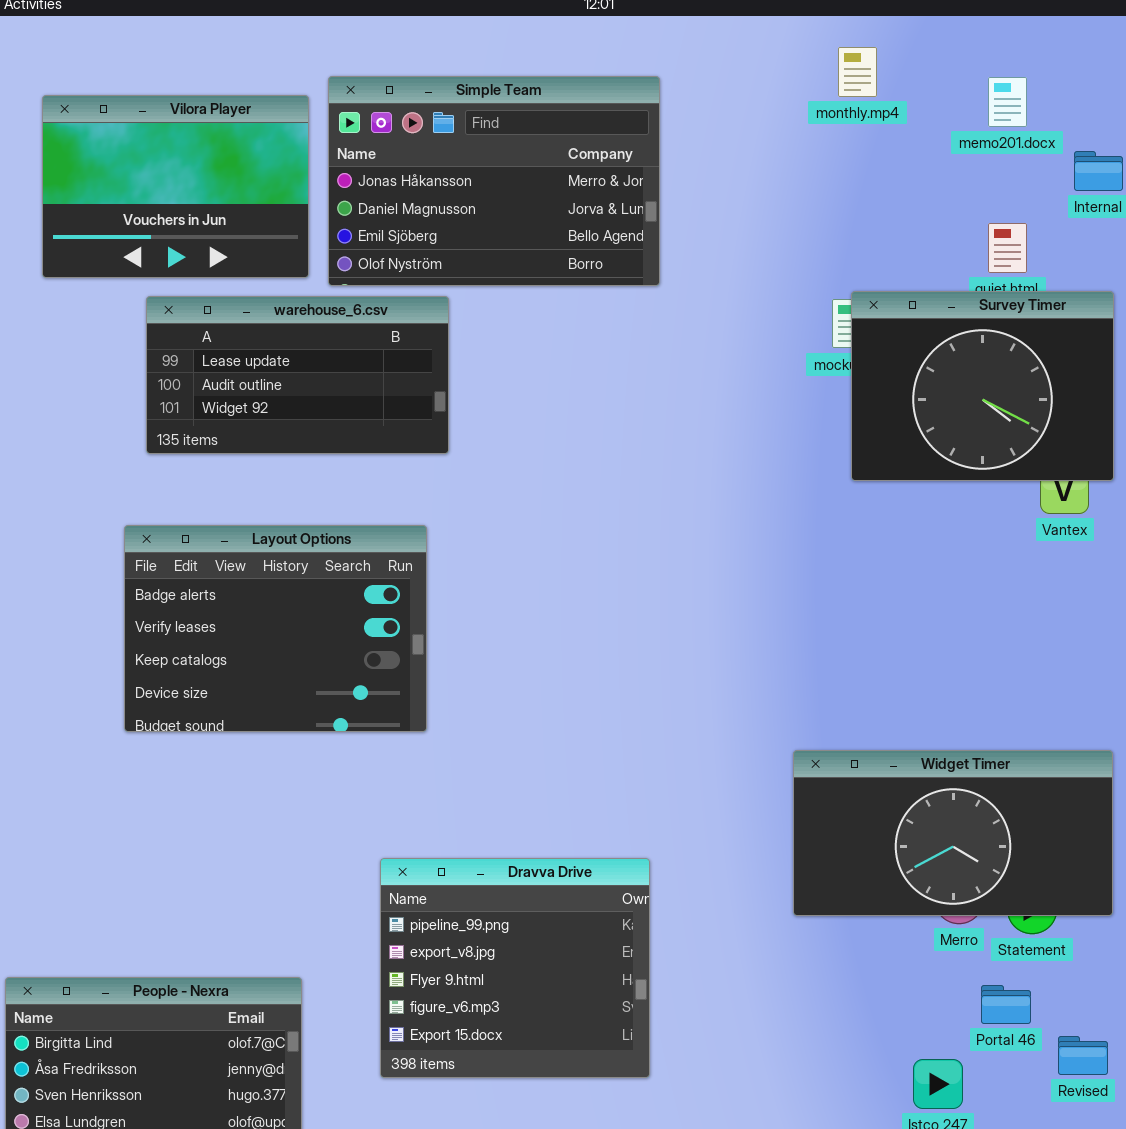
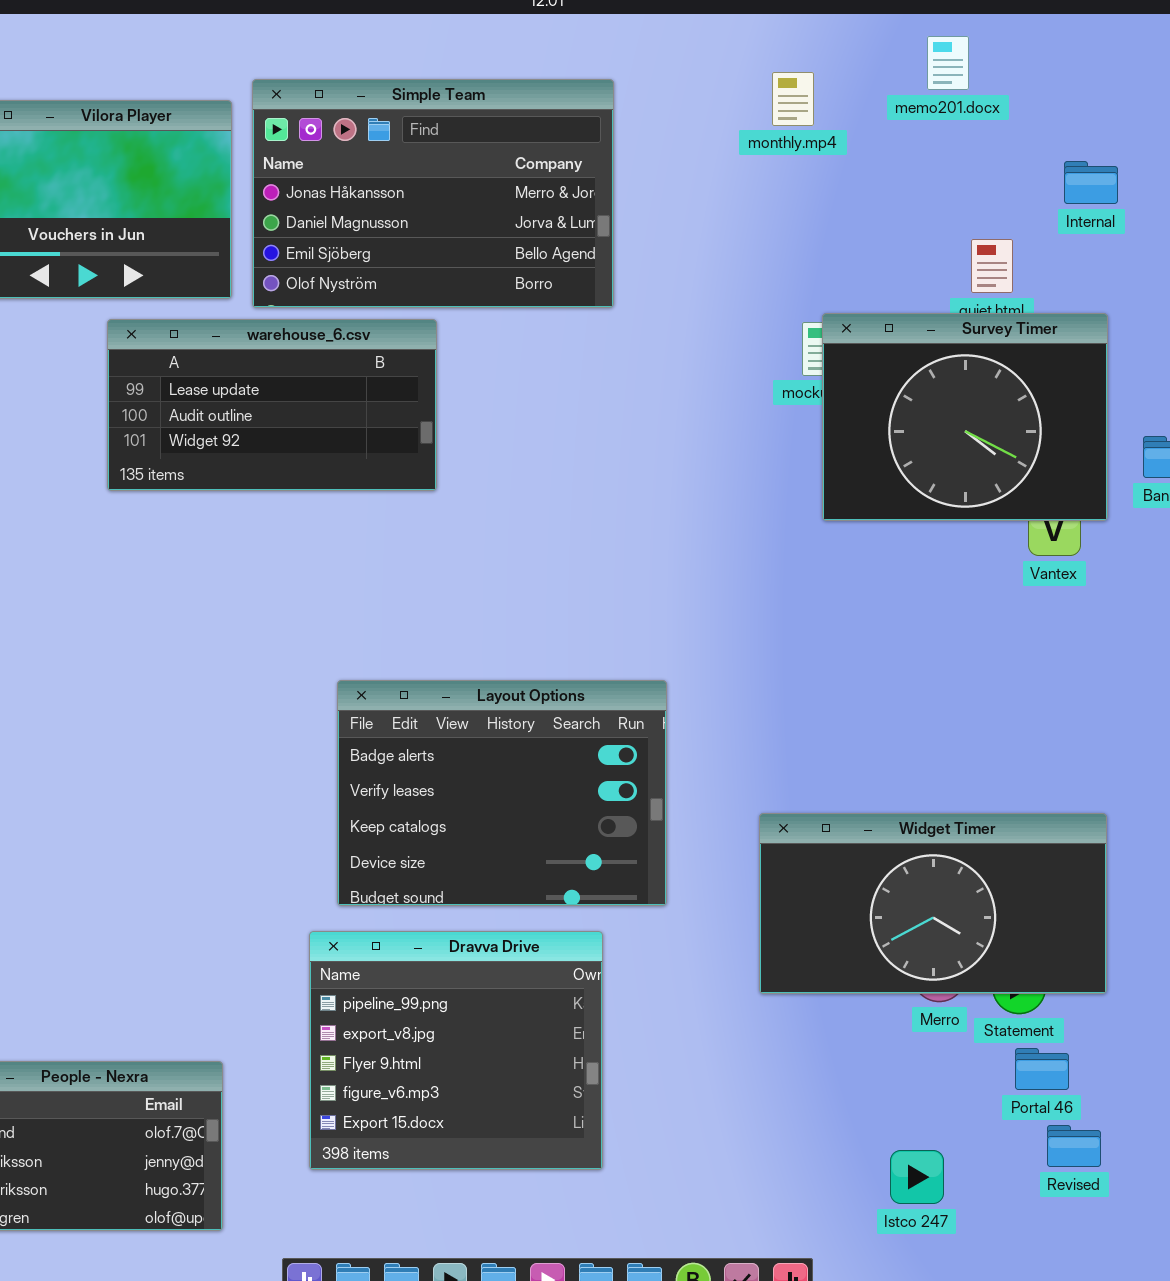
monthly.mp4: [838,47,877,97] -> [772,72,814,126], moved
memo201.docx: [988,77,1027,127] -> [927,36,969,90], moved
warehouse_6.csv: [146,296,449,454] -> [107,319,437,491], moved
Layout Options: [124,525,427,732] -> [337,680,667,906], moved
Portal 46: [981,985,1031,1024] -> [1015,1048,1069,1090], moved

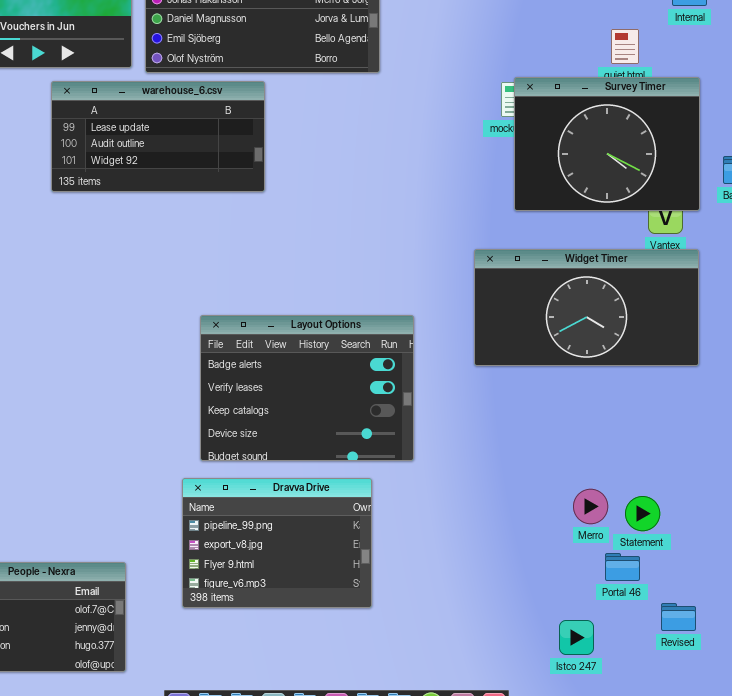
Widget Timer: [759,813,1107,994] -> [474,249,699,366], moved
Dravva Drive: [309,931,603,1170] -> [182,478,372,608], resized
Portal 46: [1015,1048,1069,1090] -> [605,553,640,581], moved

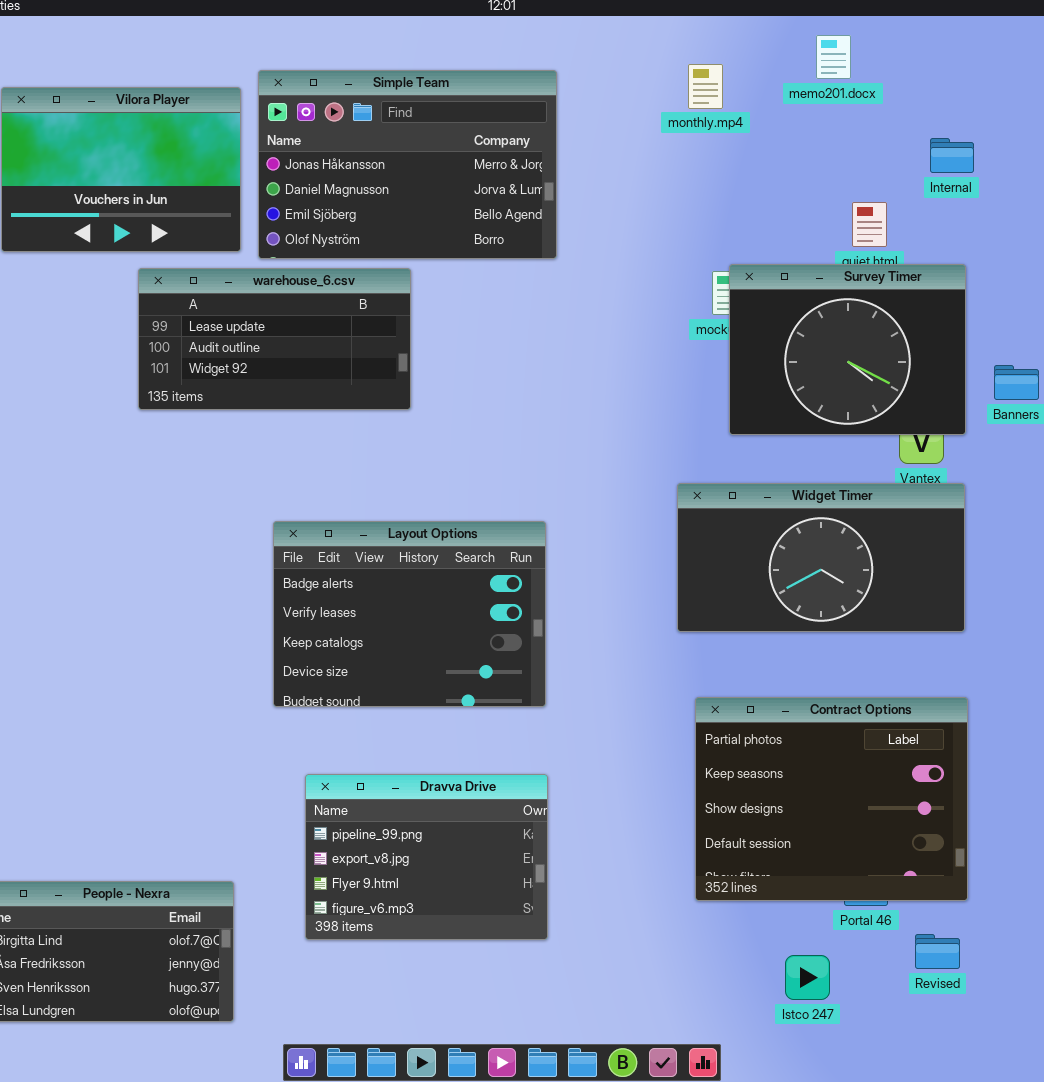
Layout Options: [200,315,414,461] -> [273,521,546,707], moved
Contract Options: none -> [695,697,968,901], opened

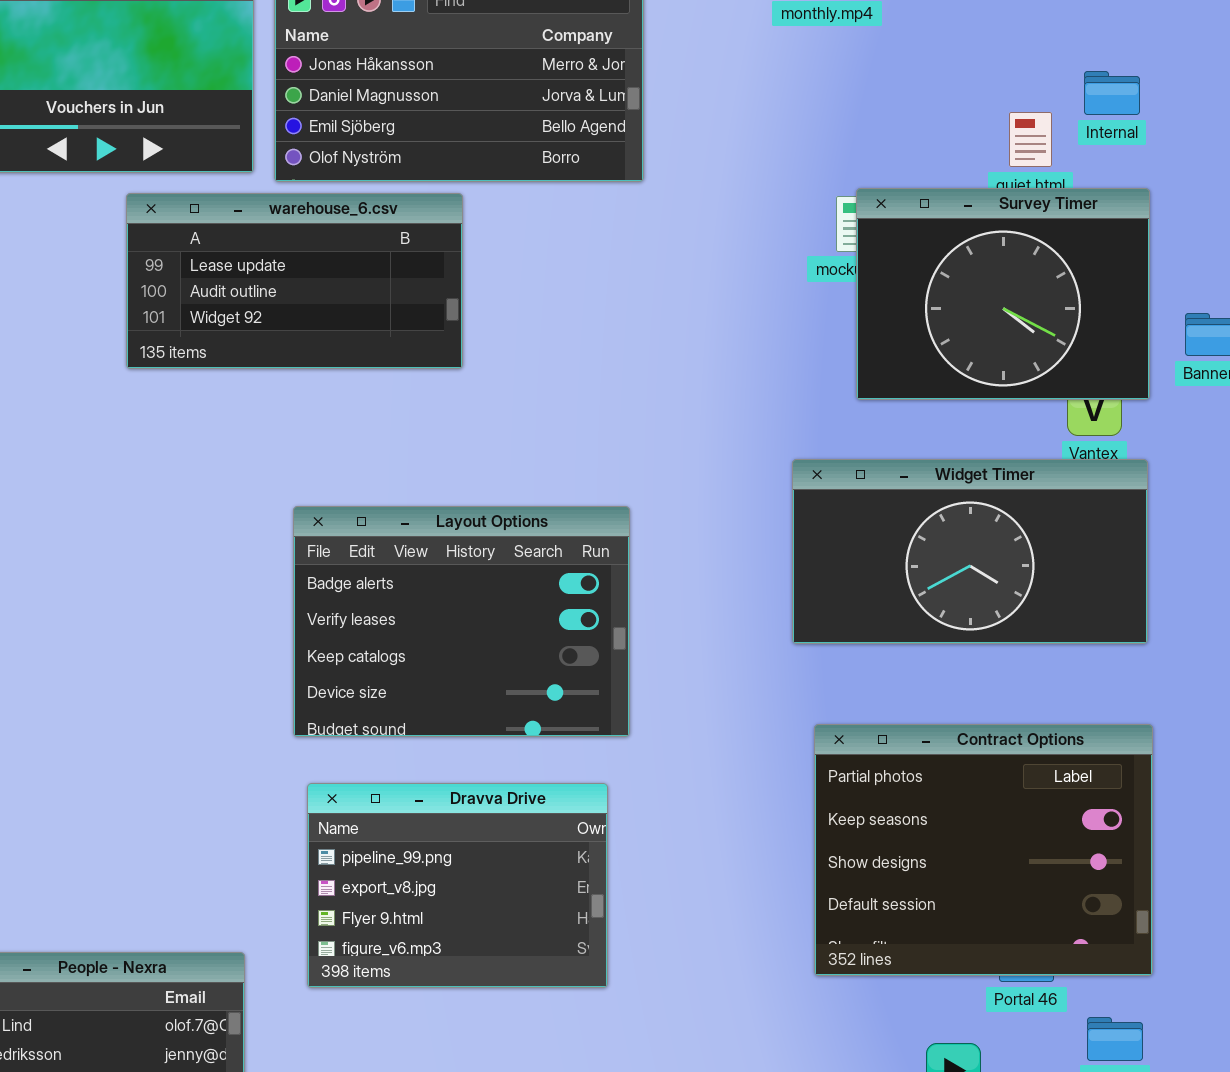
Internal: [930,138,974,173] -> [1084,71,1140,115], moved
Dravva Drive: [305,774,548,940] -> [307,783,608,988], moved

